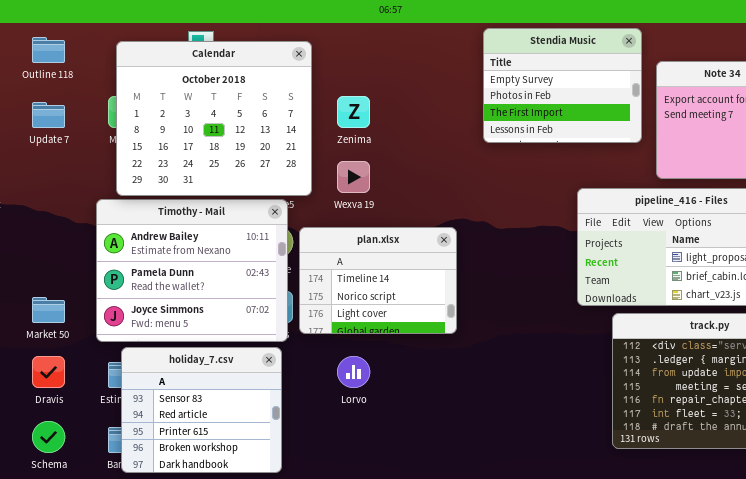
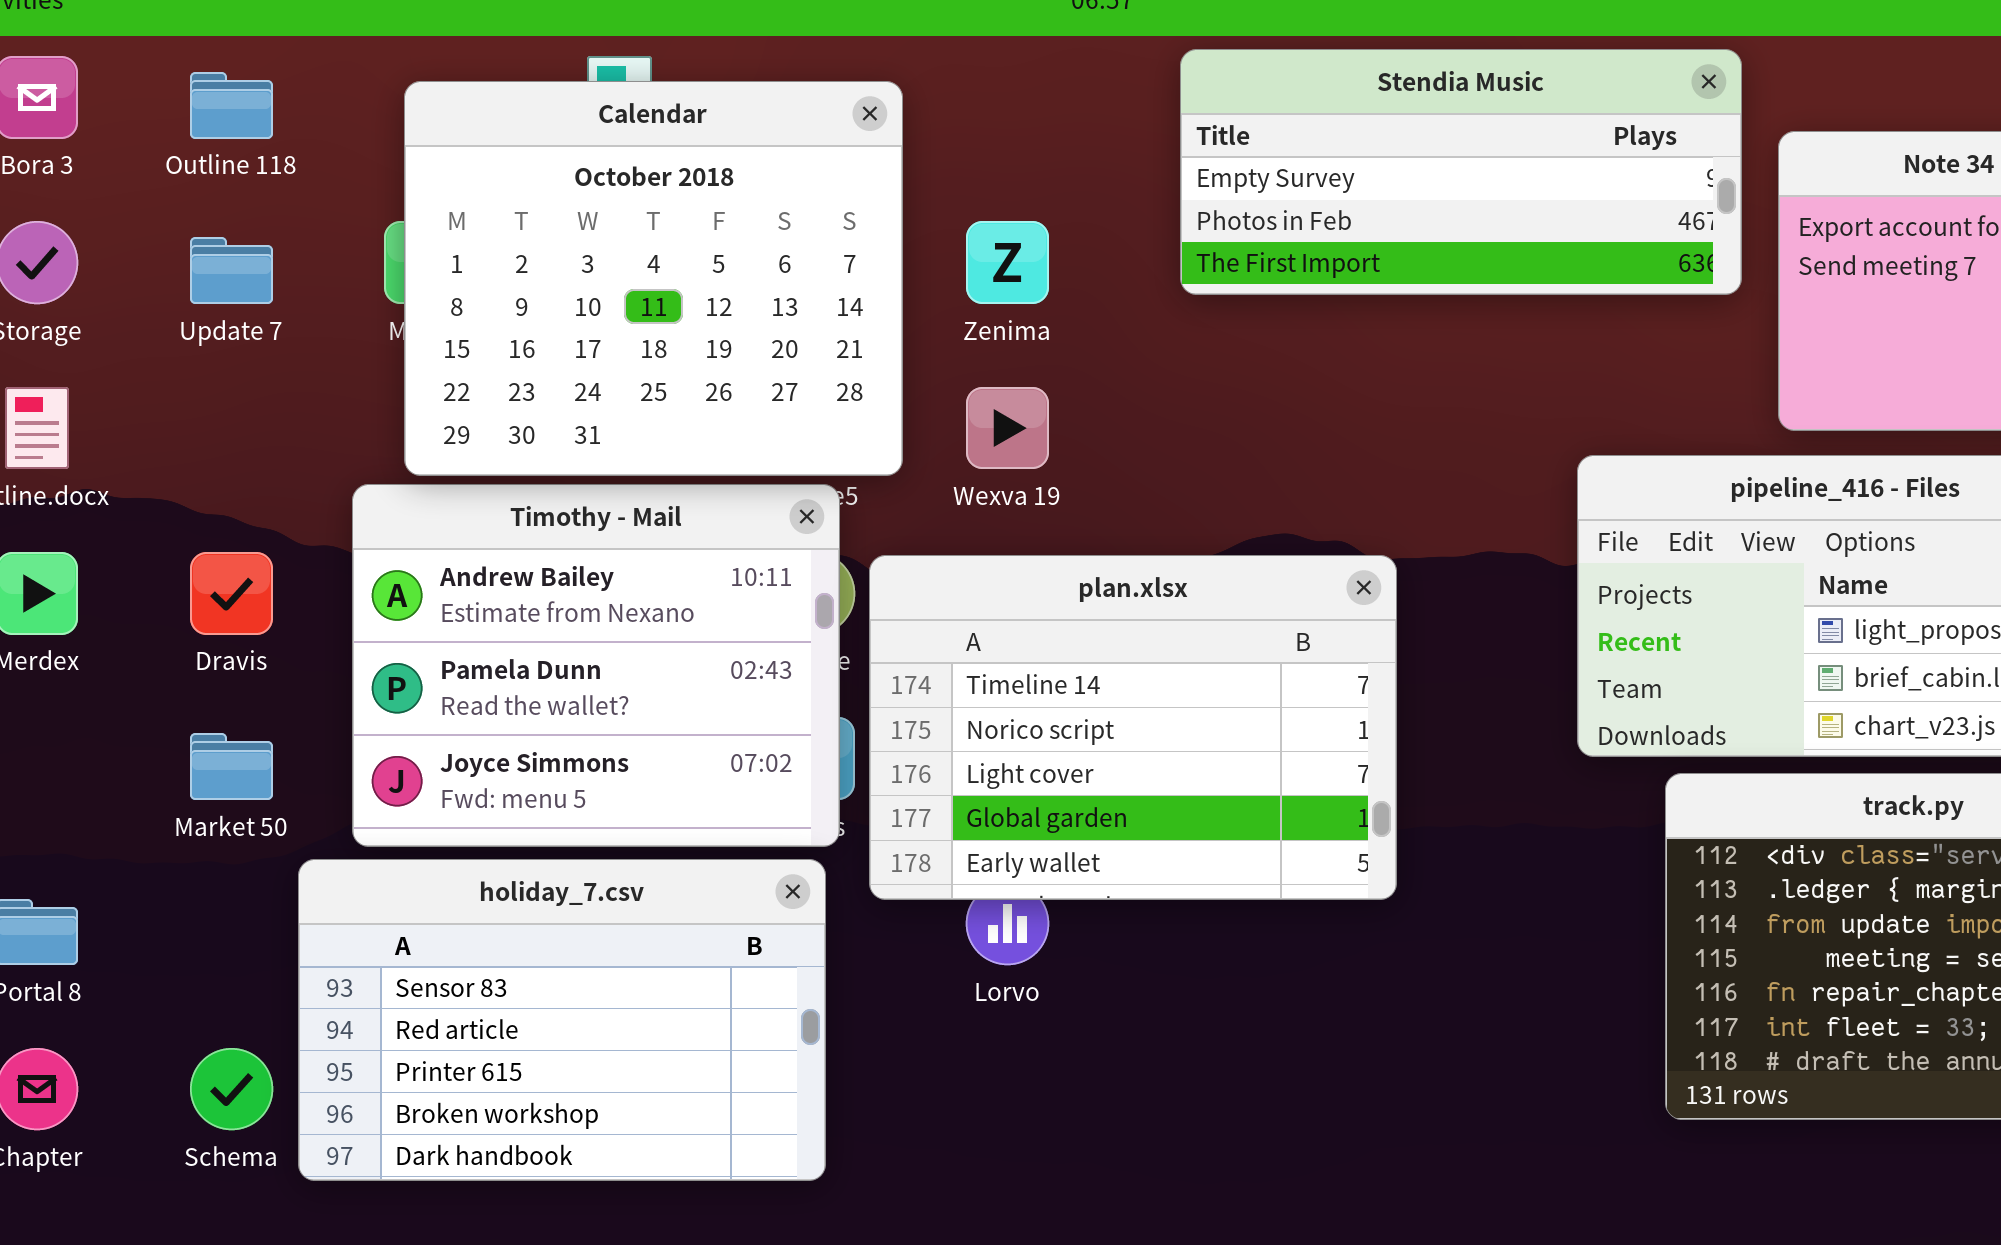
Stendia Music: [483,28,642,143] -> [1180,49,1742,295], resized
plan.xlsx: [299,227,457,334] -> [869,555,1397,900], resized
holiday_7.csv: [121,347,282,473] -> [298,859,826,1181], resized
Dravis: [32,356,65,388] -> [190,552,273,635], moved

